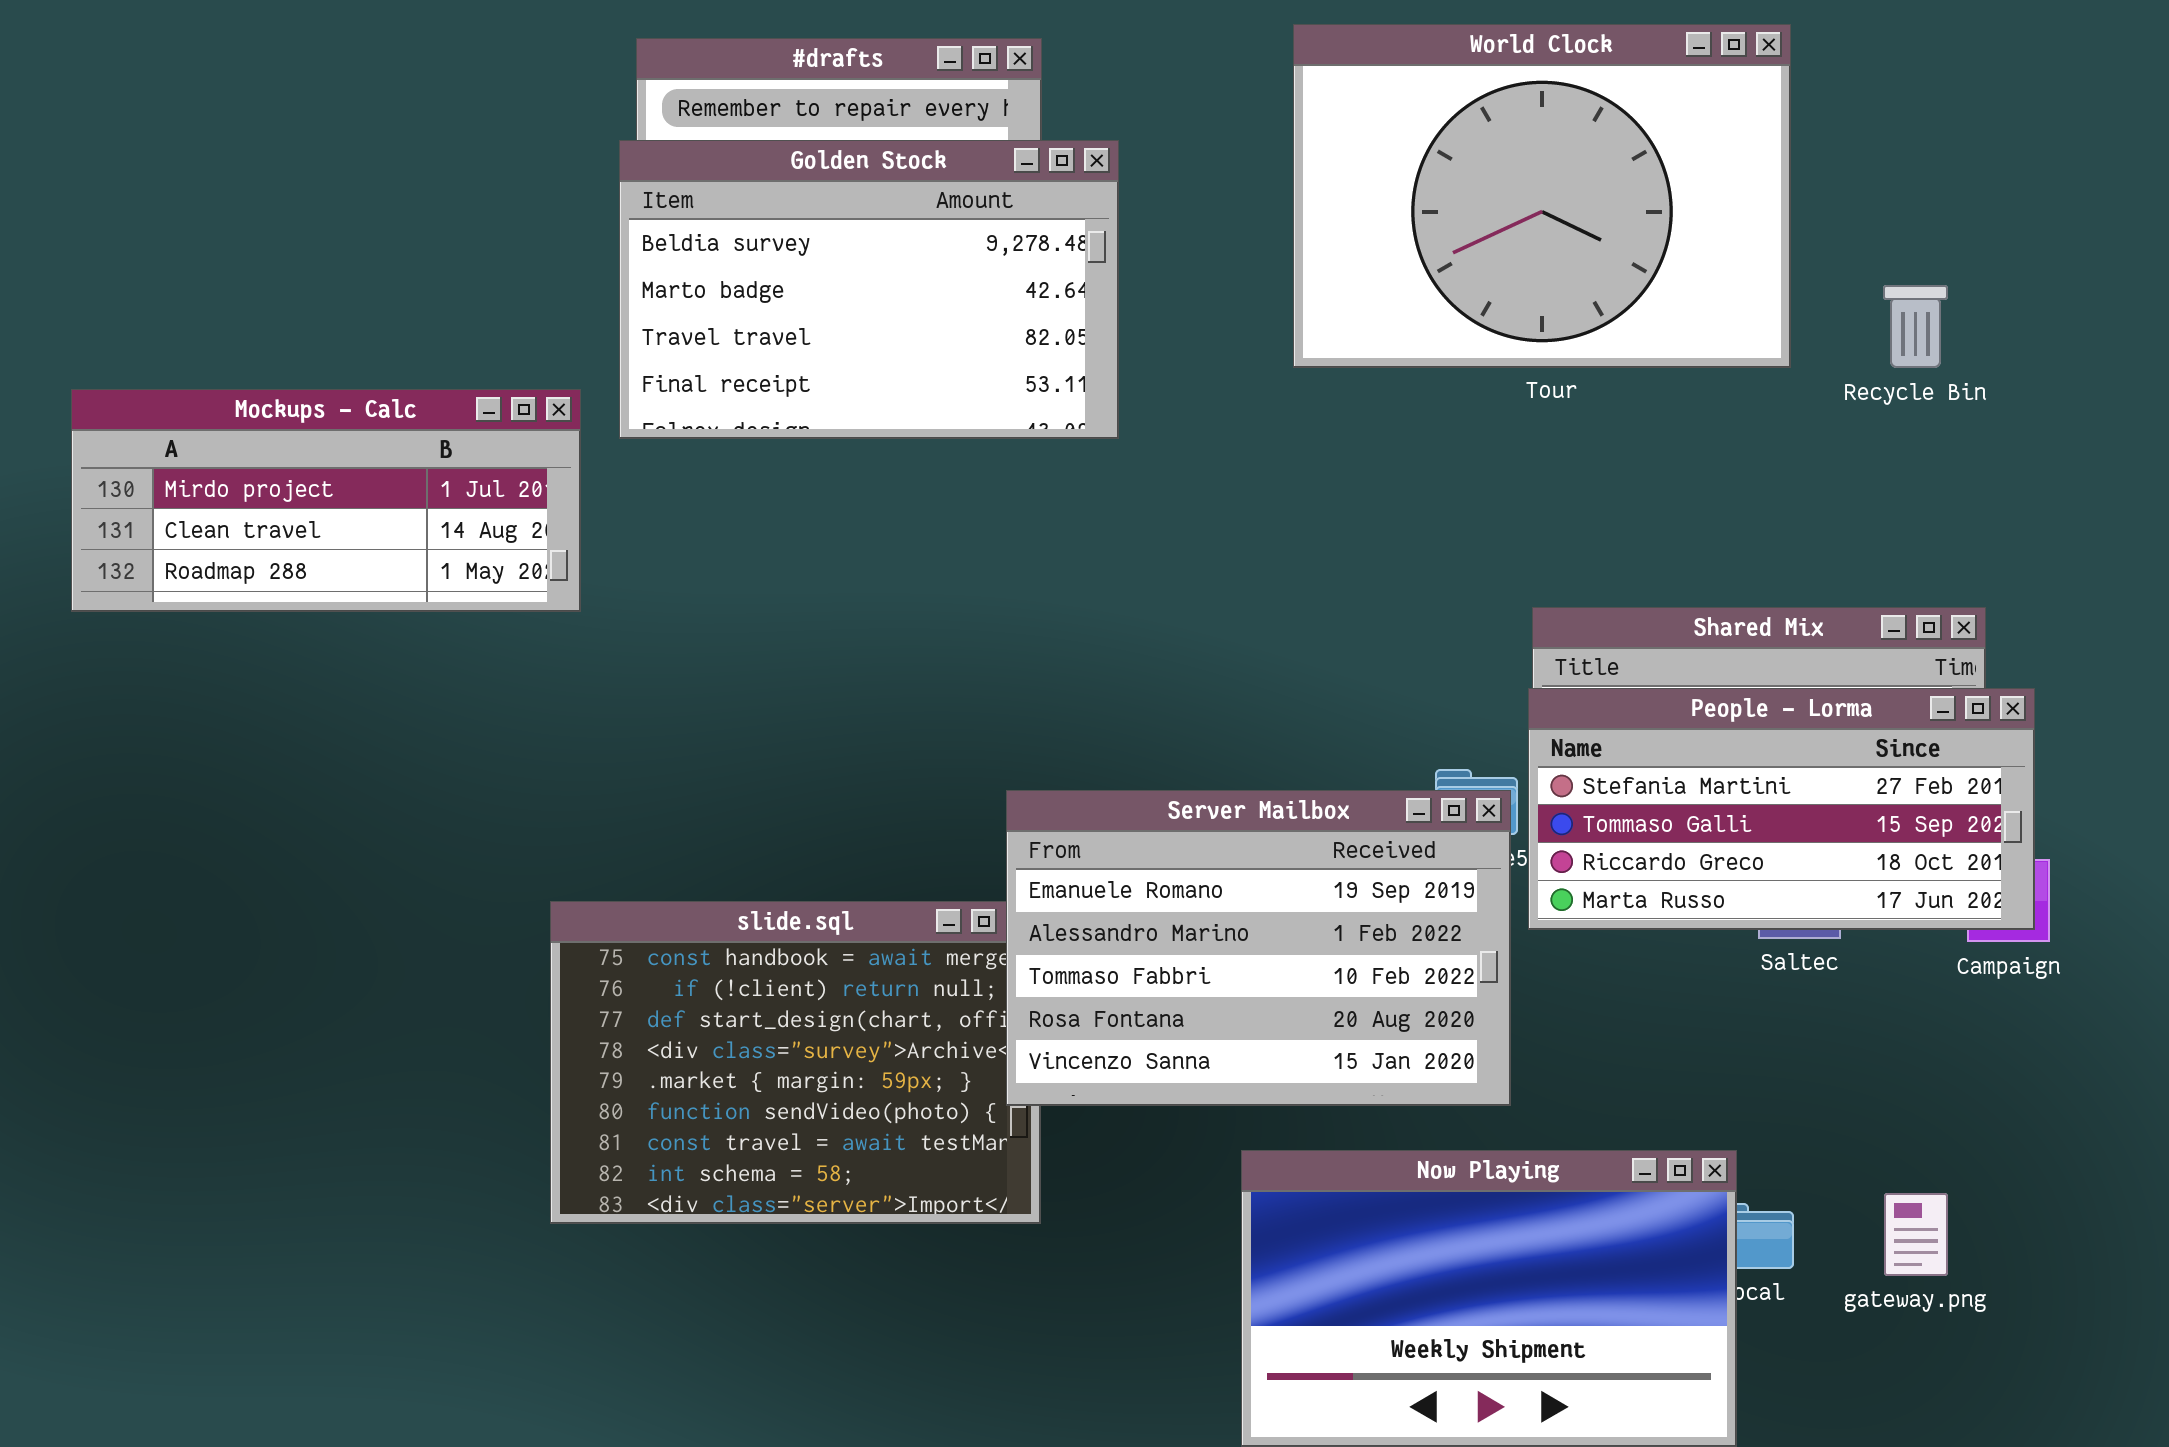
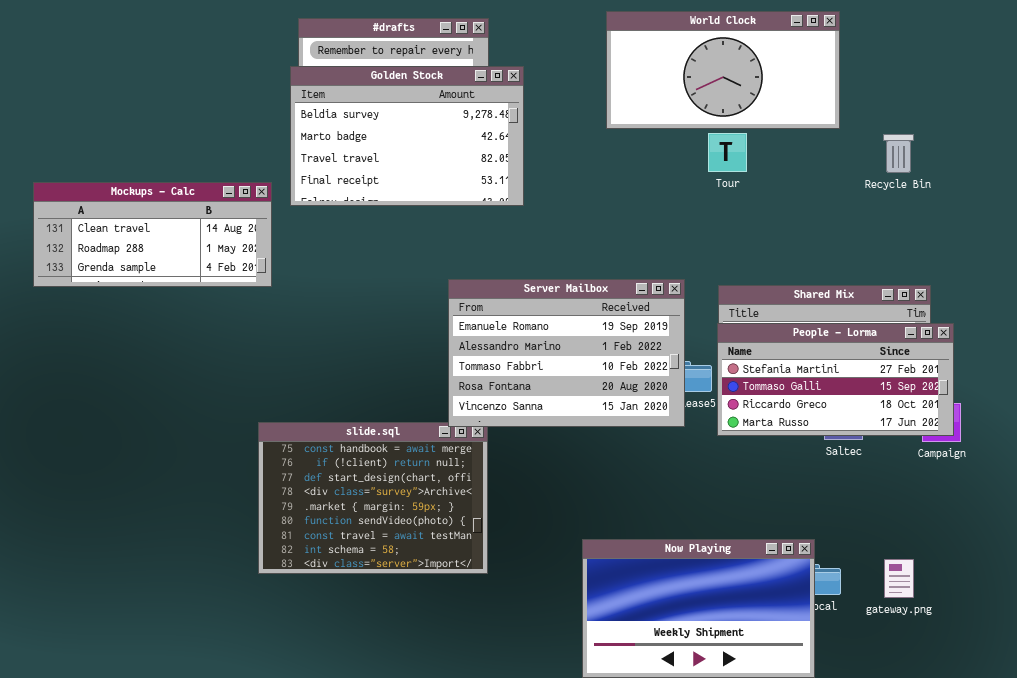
World Clock: [1293,24,1791,368] -> [606,11,840,129], resized
Mockups - Calc: [71,389,581,612] -> [33,182,272,287], scrolled down 1 row
Server Mailbox: [1006,790,1511,1106] -> [448,279,685,427], moved

